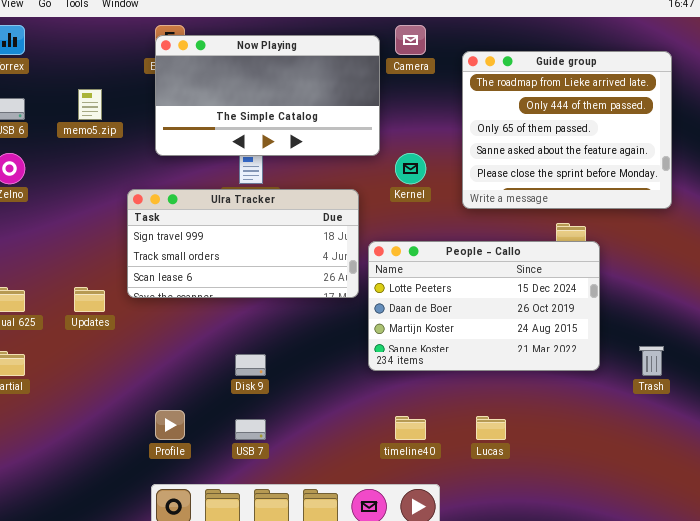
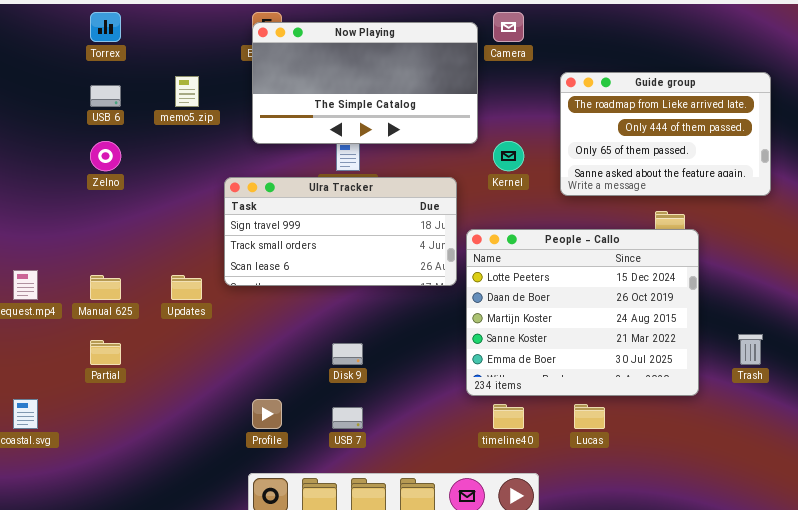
Guide group: [462,51,672,209] -> [560,72,771,196], resized
People - Callo: [368,241,600,371] -> [466,229,699,396], resized

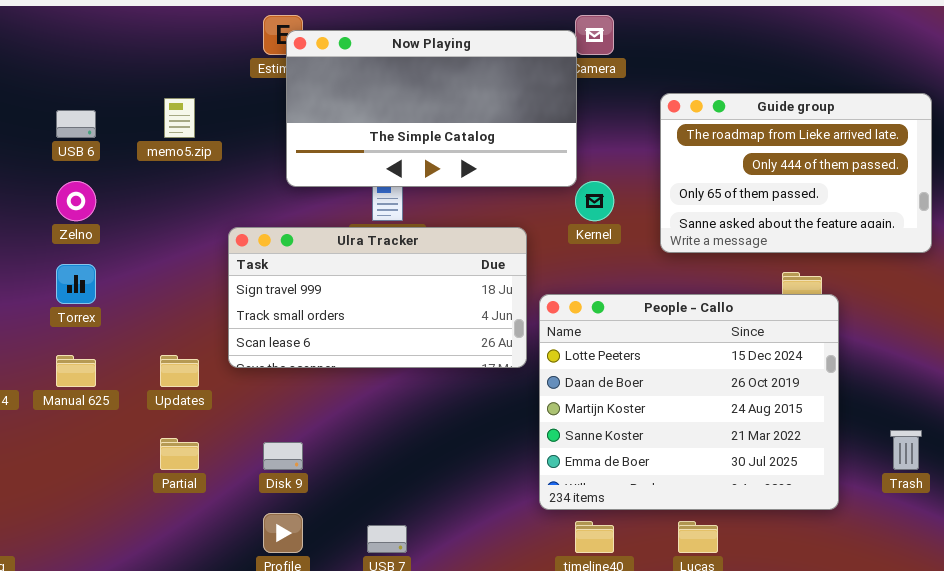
Torrex: [90,12,121,42] -> [56,264,96,304], moved
Now Playing: [252,22,478,144] -> [286,30,577,187], moved
Partial: [90,340,121,365] -> [160,438,199,470], moved
Disk 9: [332,343,363,365] -> [263,442,303,470], moved

